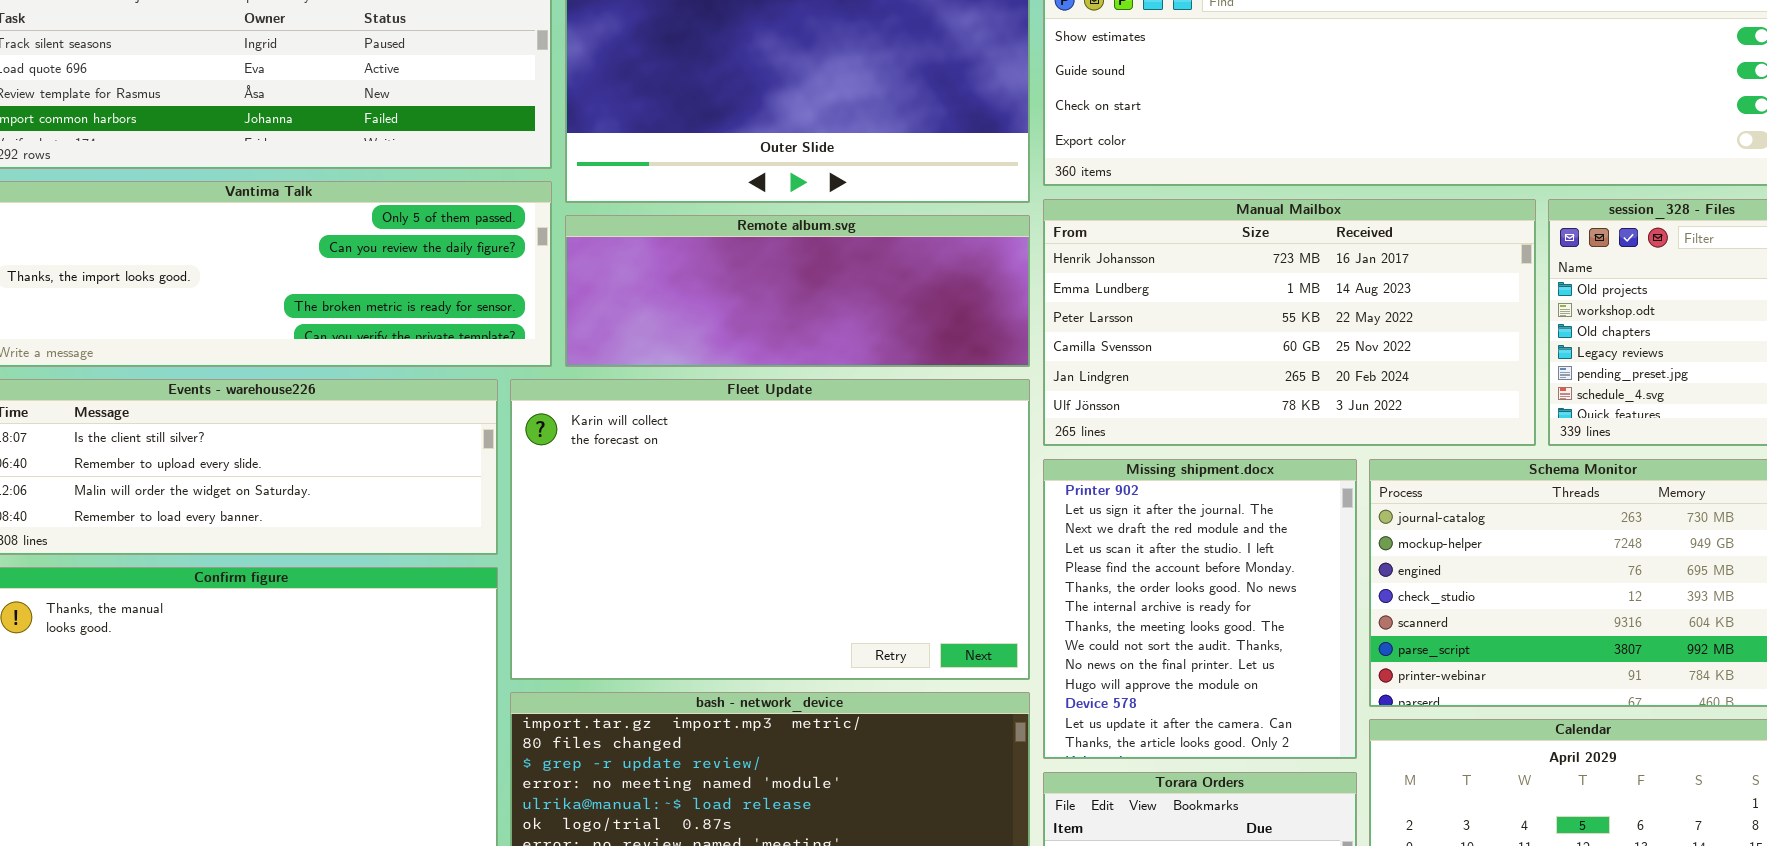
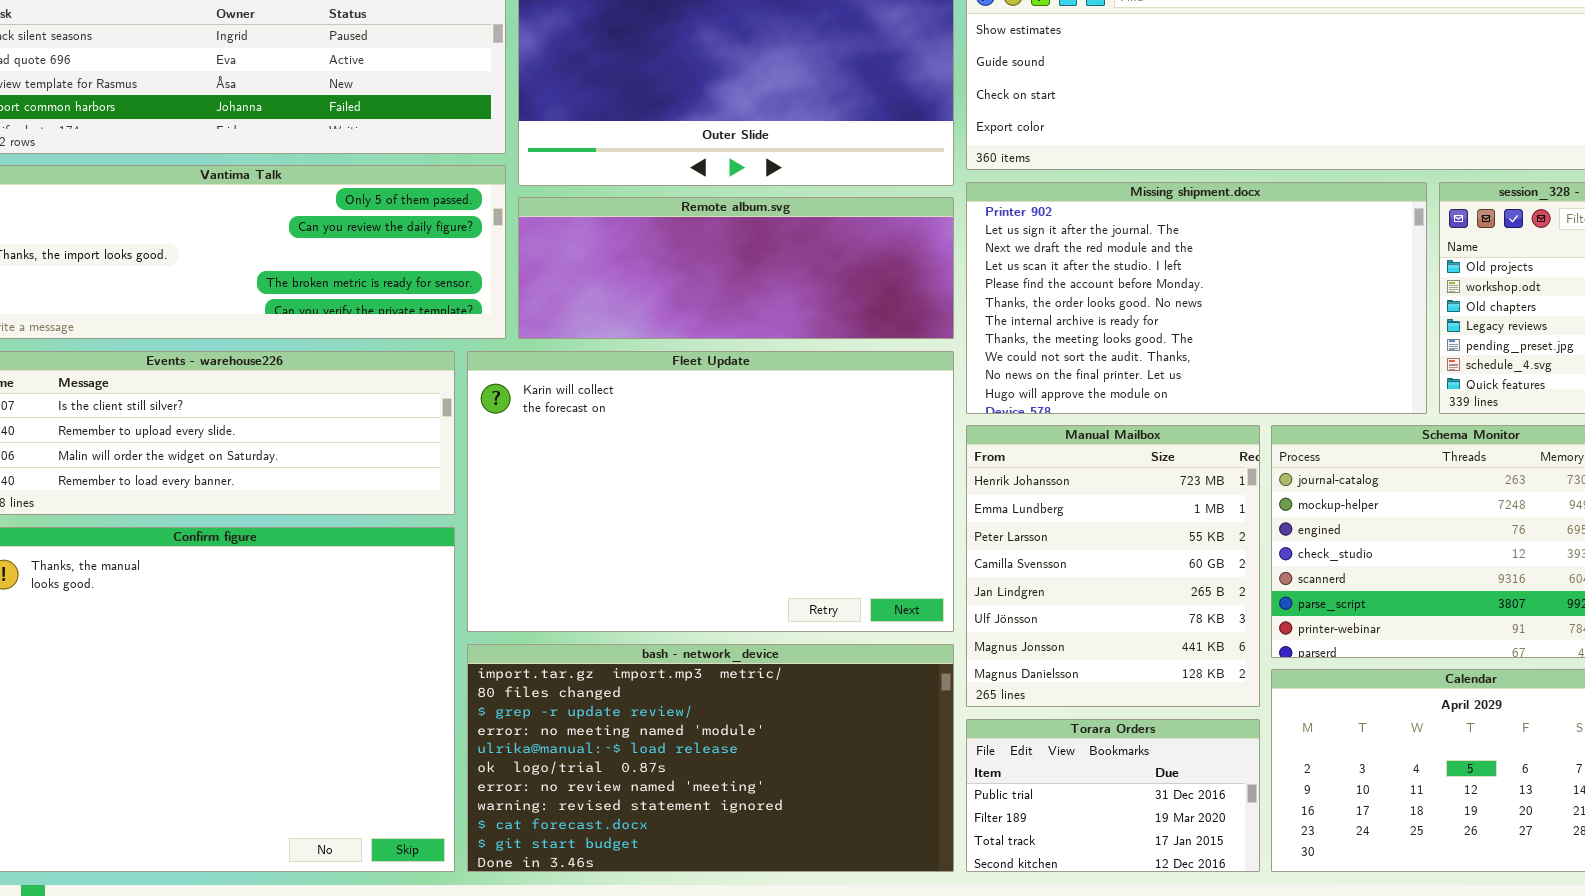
Manual Mailbox: [1043,199,1536,446] -> [966,425,1260,707], moved, resized
Missing shipment.docx: [1043,459,1357,759] -> [966,182,1427,414], moved, resized

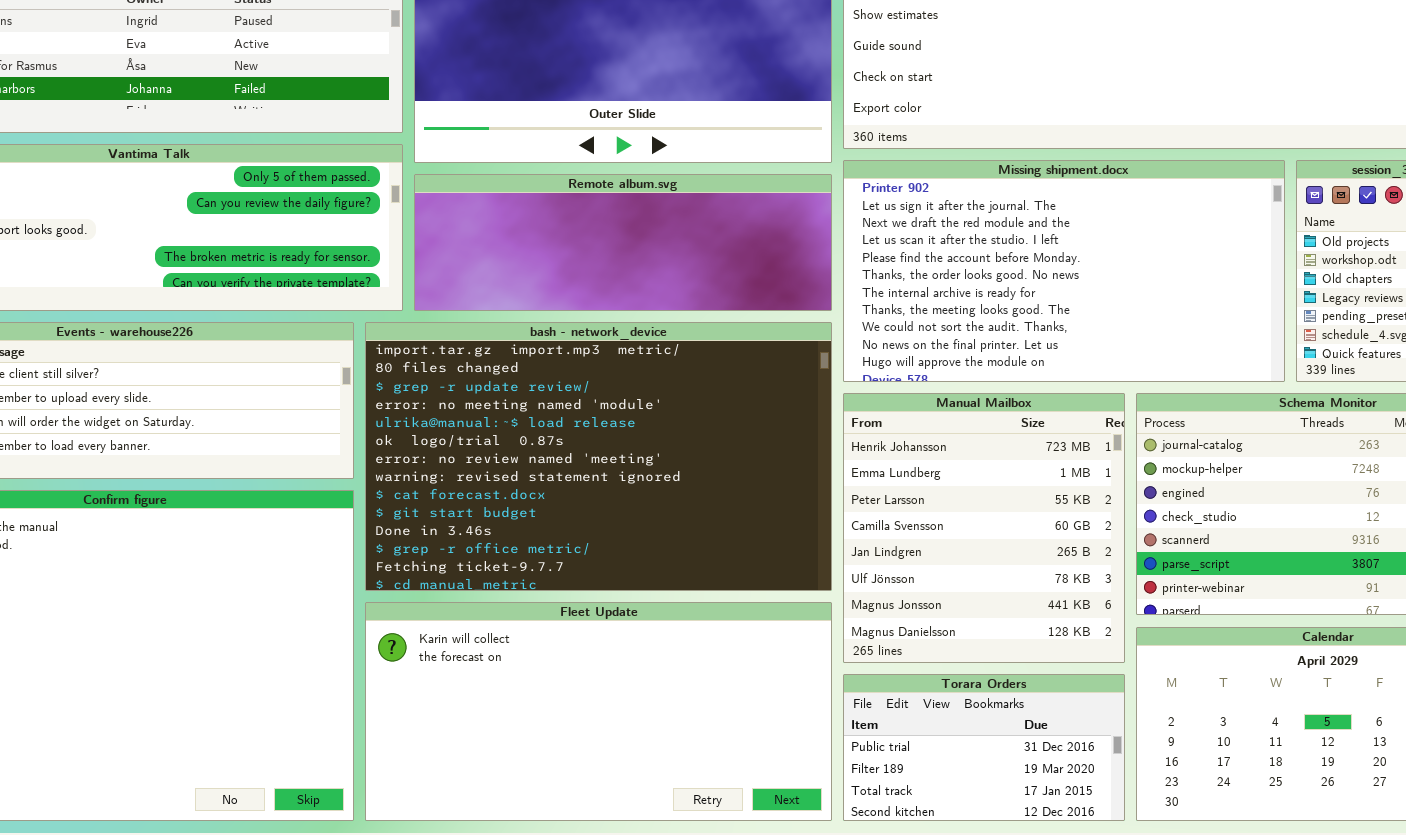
Fleet Update: [467,351,954,632] -> [365,602,832,821], moved, resized
bash - network_device: [467,644,954,872] -> [365,322,832,591], moved, resized

